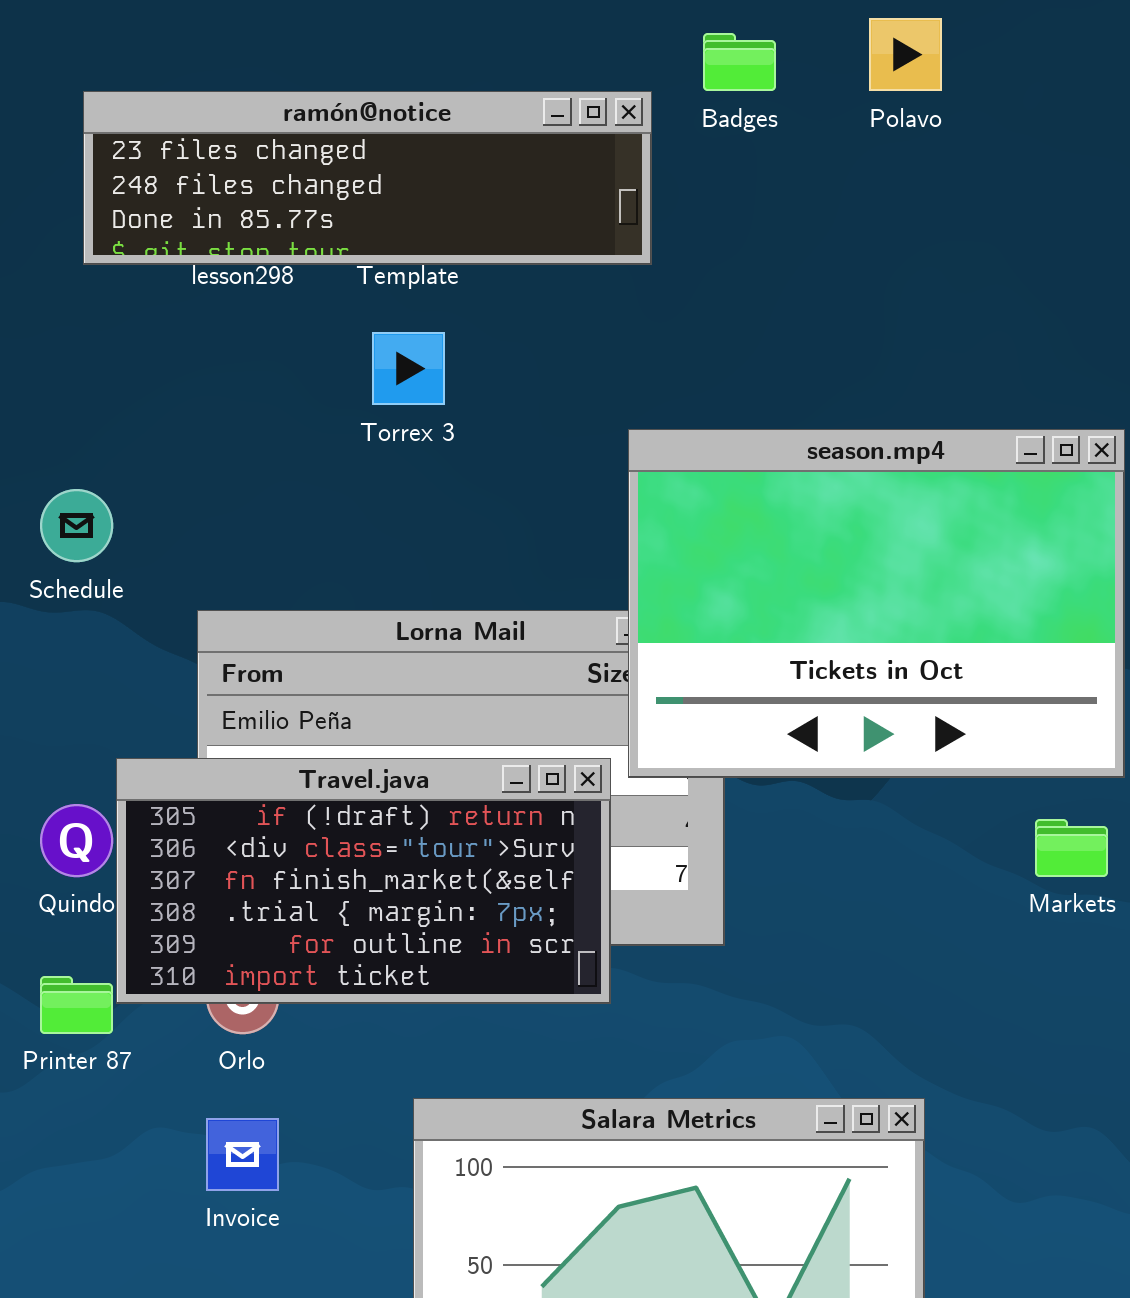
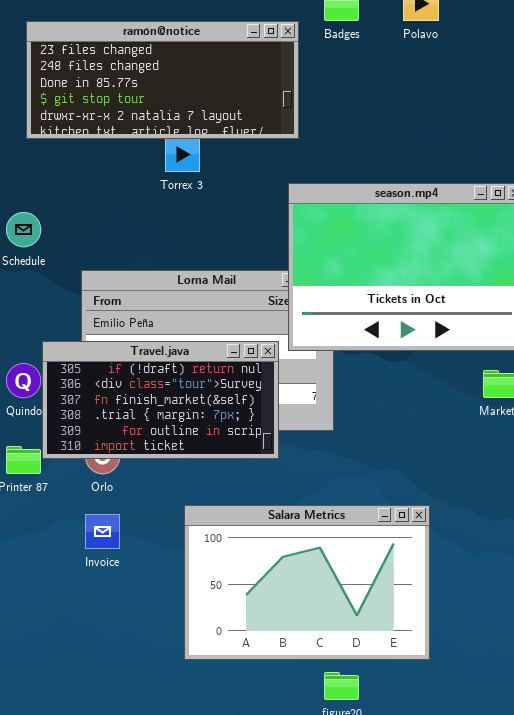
ramón@notice: [83,91,652,265] -> [26,21,299,139], resized

